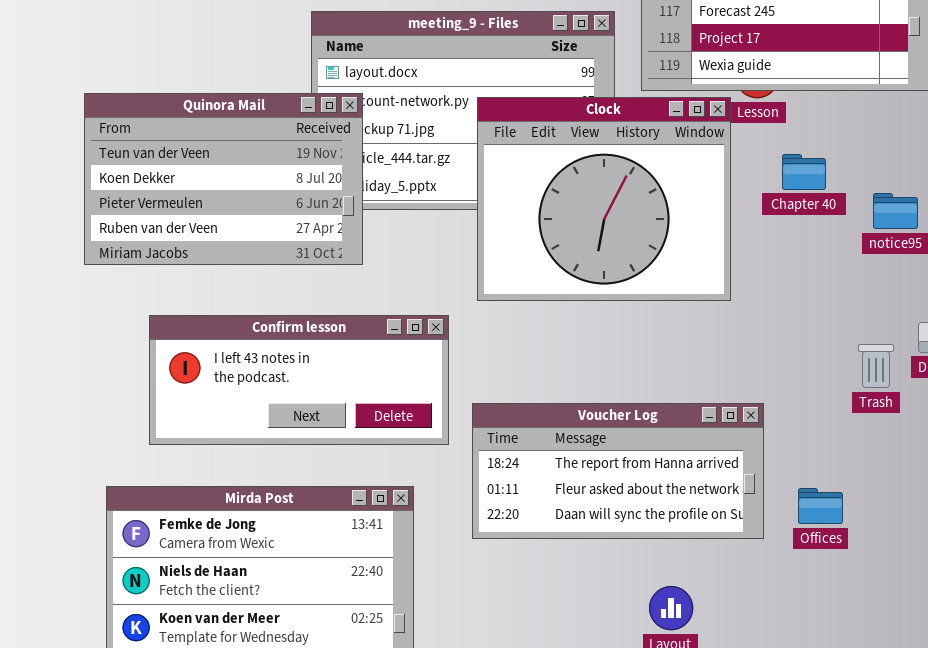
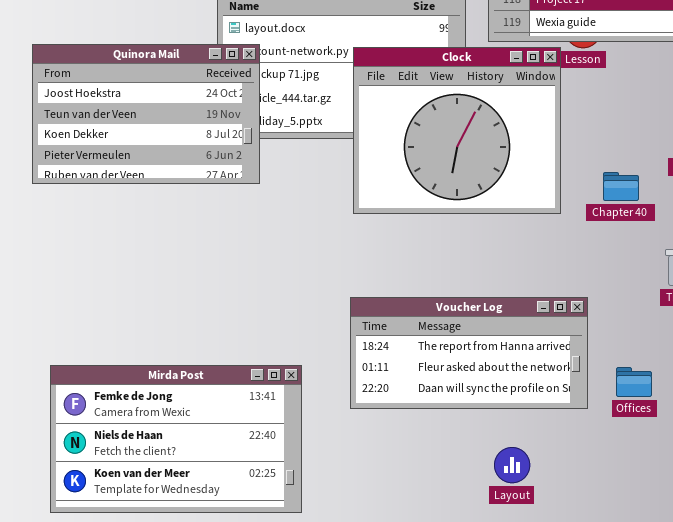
Quinora Mail: [84,93,363,265] -> [32,44,260,184], scrolled up 1 row
Chapter 40: [782,154,826,190] -> [603,172,639,201], moved
Confirm lesson: [149,315,449,445] -> none, closed

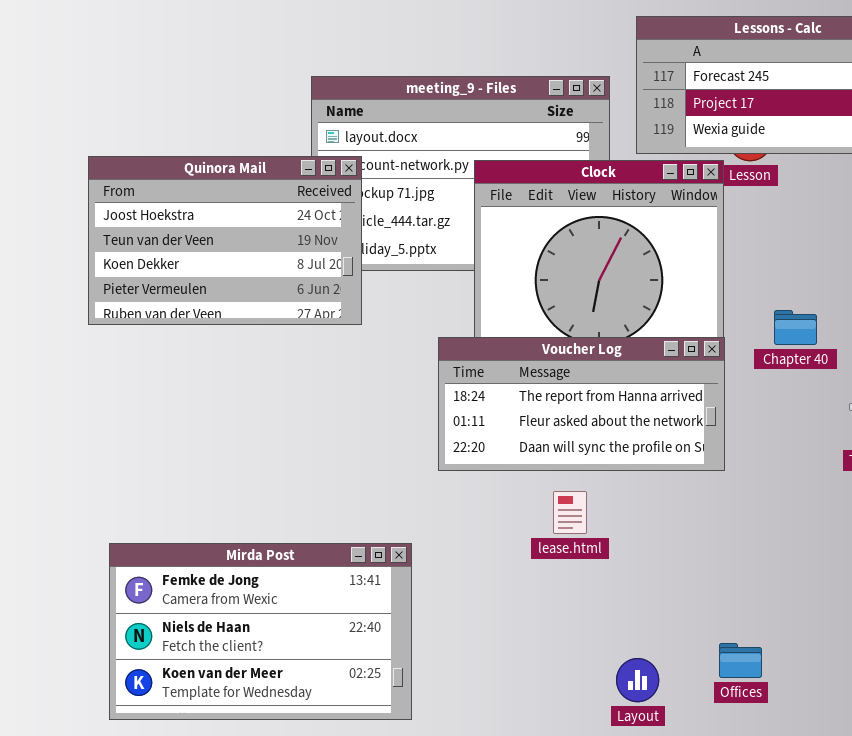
Voucher Log: [350,297,588,409] -> [438,337,725,471], moved
Offices: [616,367,652,397] -> [719,643,762,678], moved
Layout: [494,447,530,483] -> [616,658,659,702], moved

